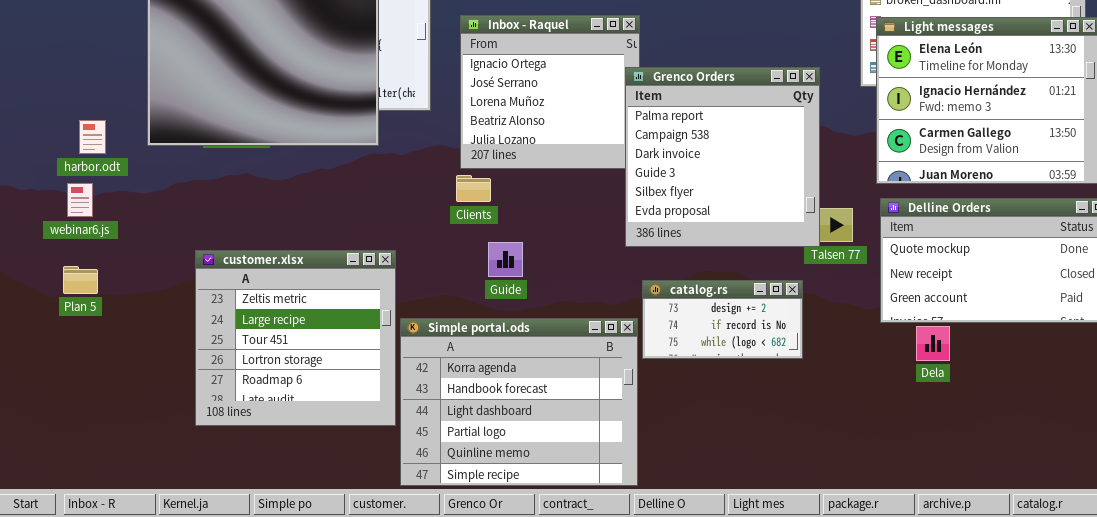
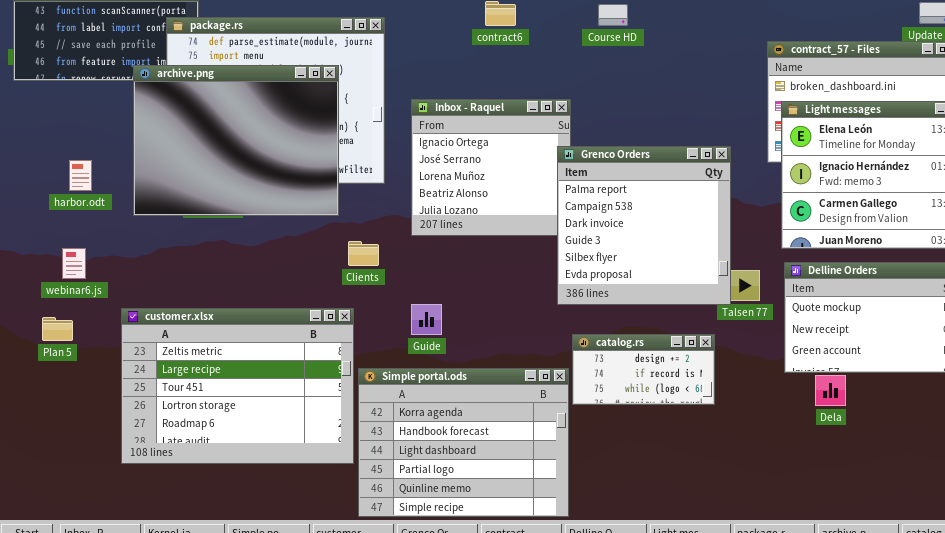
harbor.odt: [79,120,106,154] -> [69,160,92,191], moved
Clients: [456,175,491,202] -> [348,241,379,266], moved
Guide: [488,242,523,277] -> [411,304,442,335], moved
customer.xlsx: [195,250,396,426] -> [121,308,354,464], resized
Plan 5: [63,266,98,294] -> [42,317,73,341], moved

